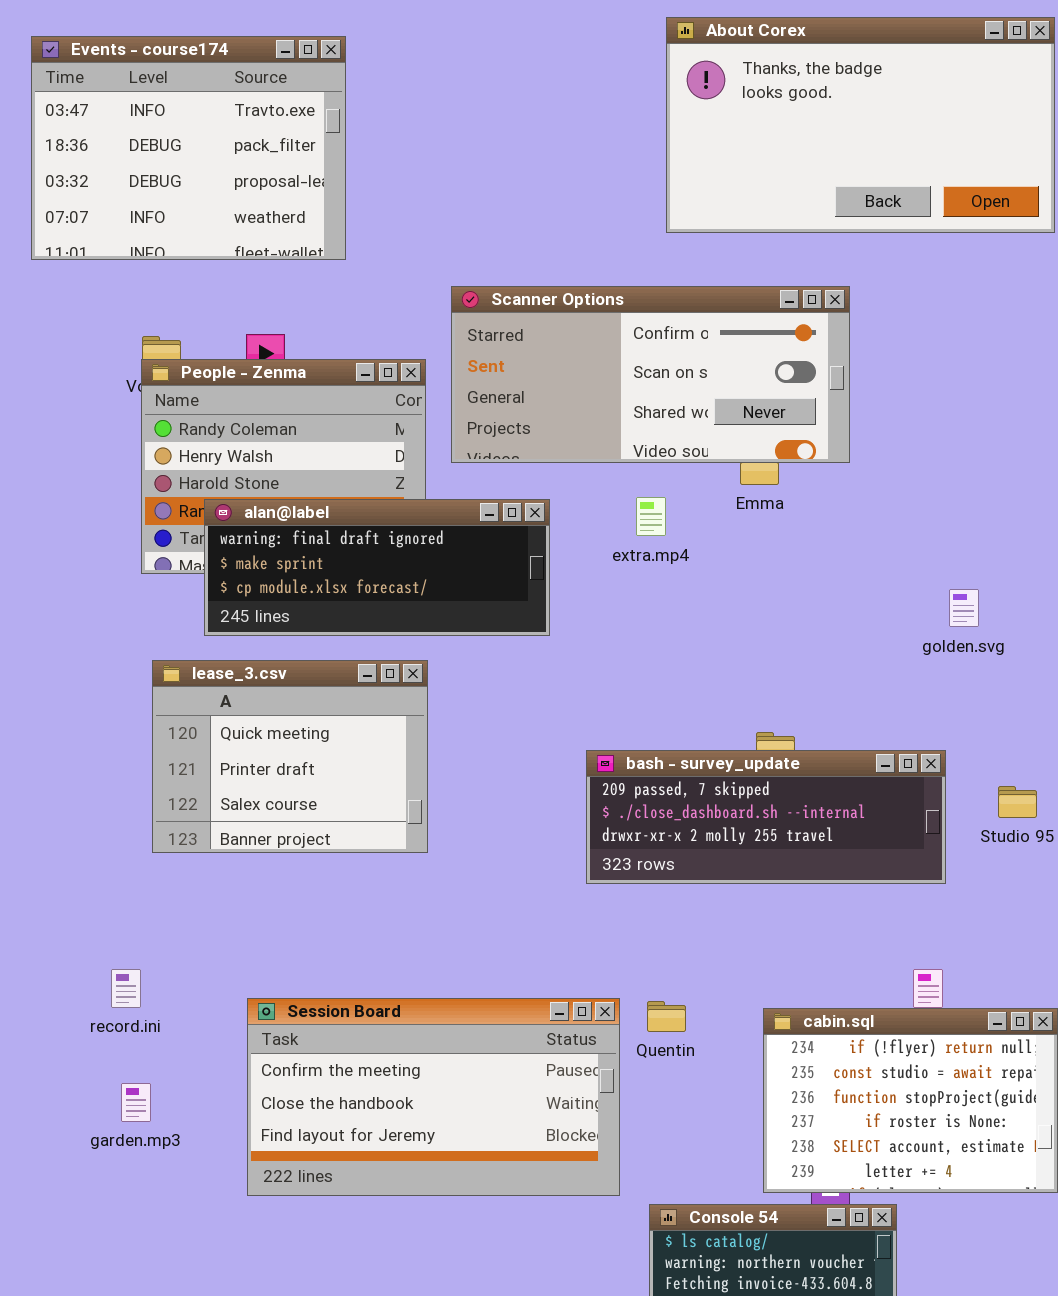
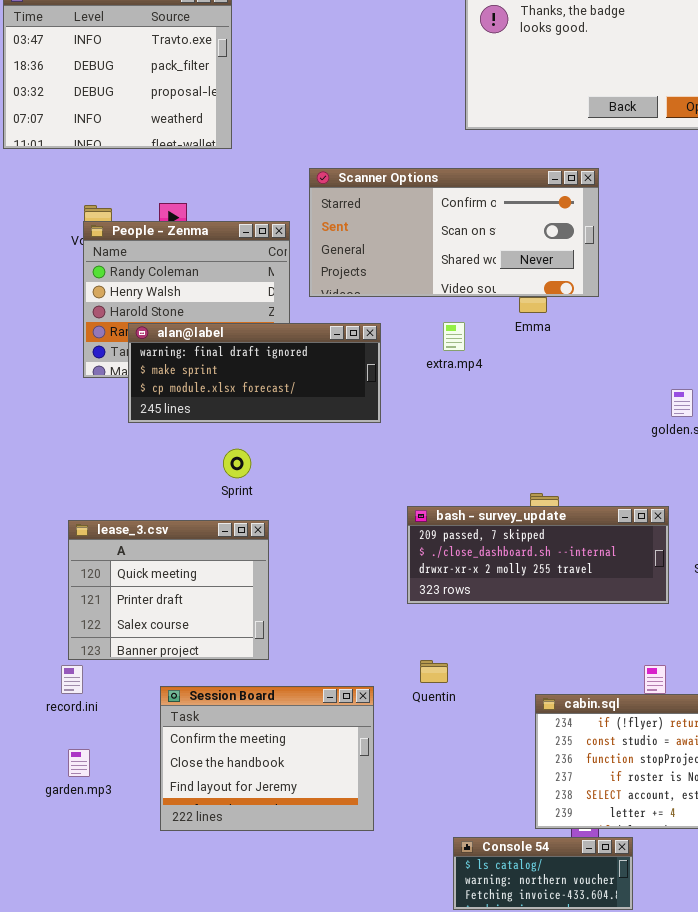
lease_3.csv: [152,660,428,853] -> [68,520,269,660], moved
Session Board: [247,998,620,1196] -> [160,686,374,831], resized
Quentin: [647,1001,686,1032] -> [420,660,448,683], moved

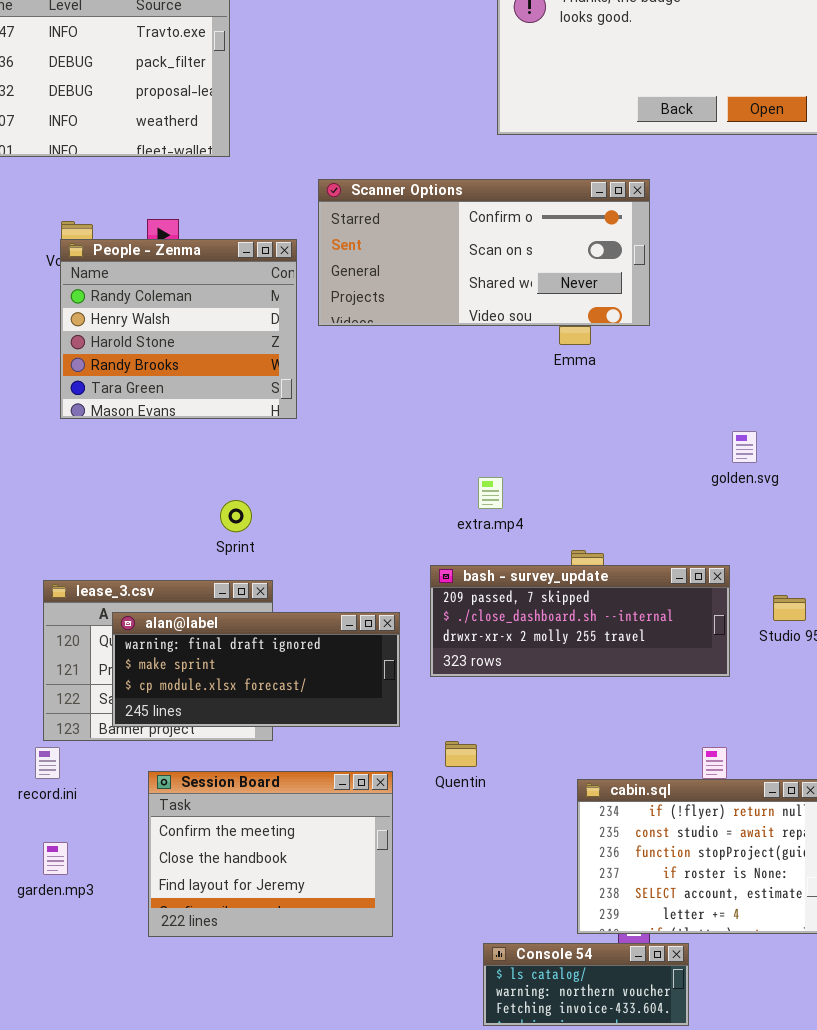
extra.mp4: [443,322,465,351] -> [478,477,503,509], moved
alan@label: [128,323,381,423] -> [112,612,400,727], moved

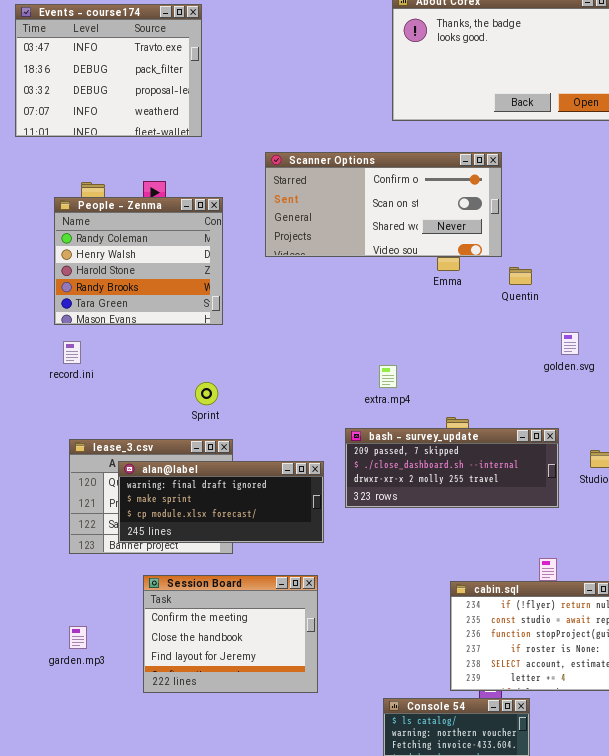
People - Zenma: [60,239,297,419] -> [54,197,223,325], moved
Quentin: [445,741,477,767] -> [509,267,532,285], moved
record.ini: [35,747,60,779] -> [63,341,81,364], moved

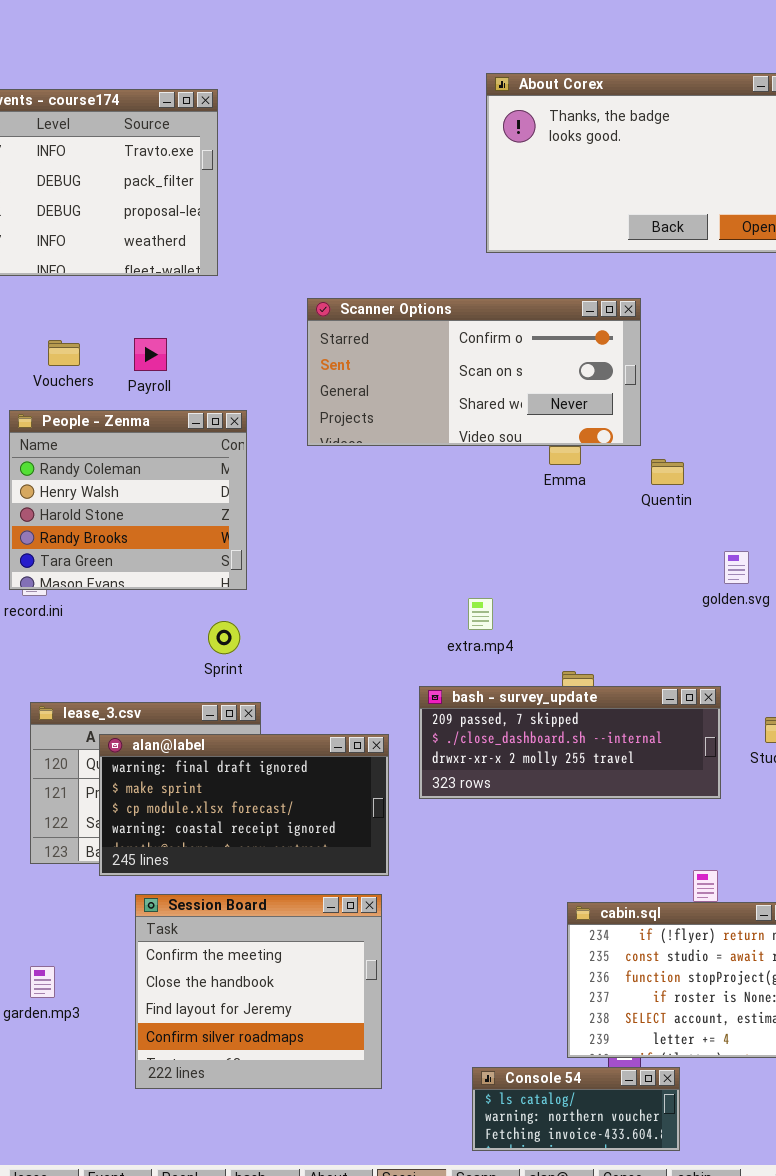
People - Zenma: [54,197,223,325] -> [9,410,247,590], moved
alan@label: [118,461,324,543] -> [99,734,389,876], resized
Session Board: [143,575,318,693] -> [135,894,382,1089], resized

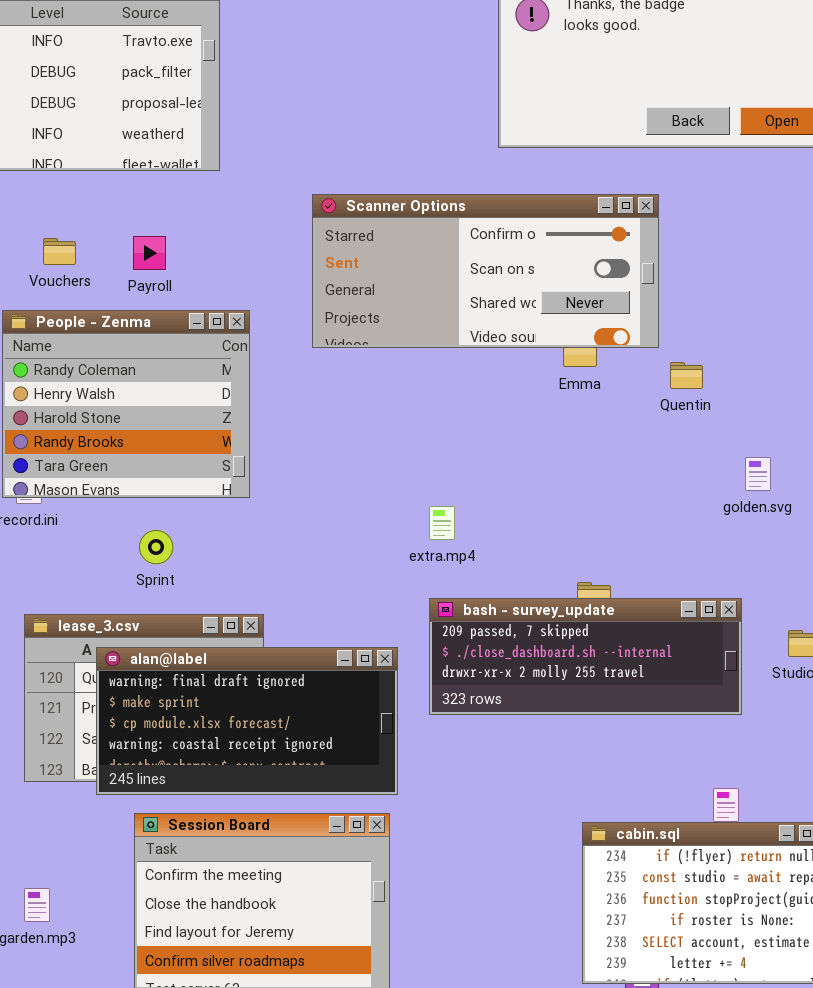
extra.mp4: [468,598,493,630] -> [429,506,455,540], moved
Sprint: [208,621,240,654] -> [139,530,173,564], moved

